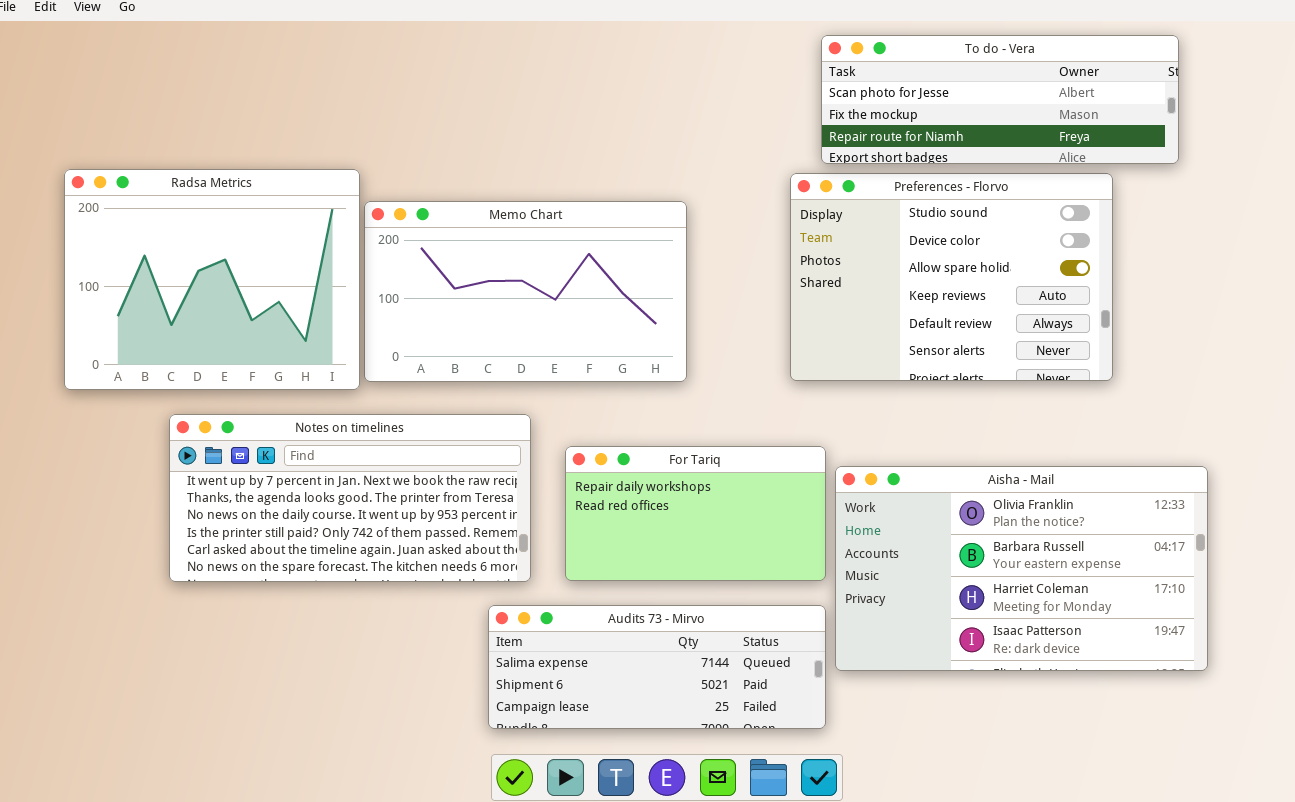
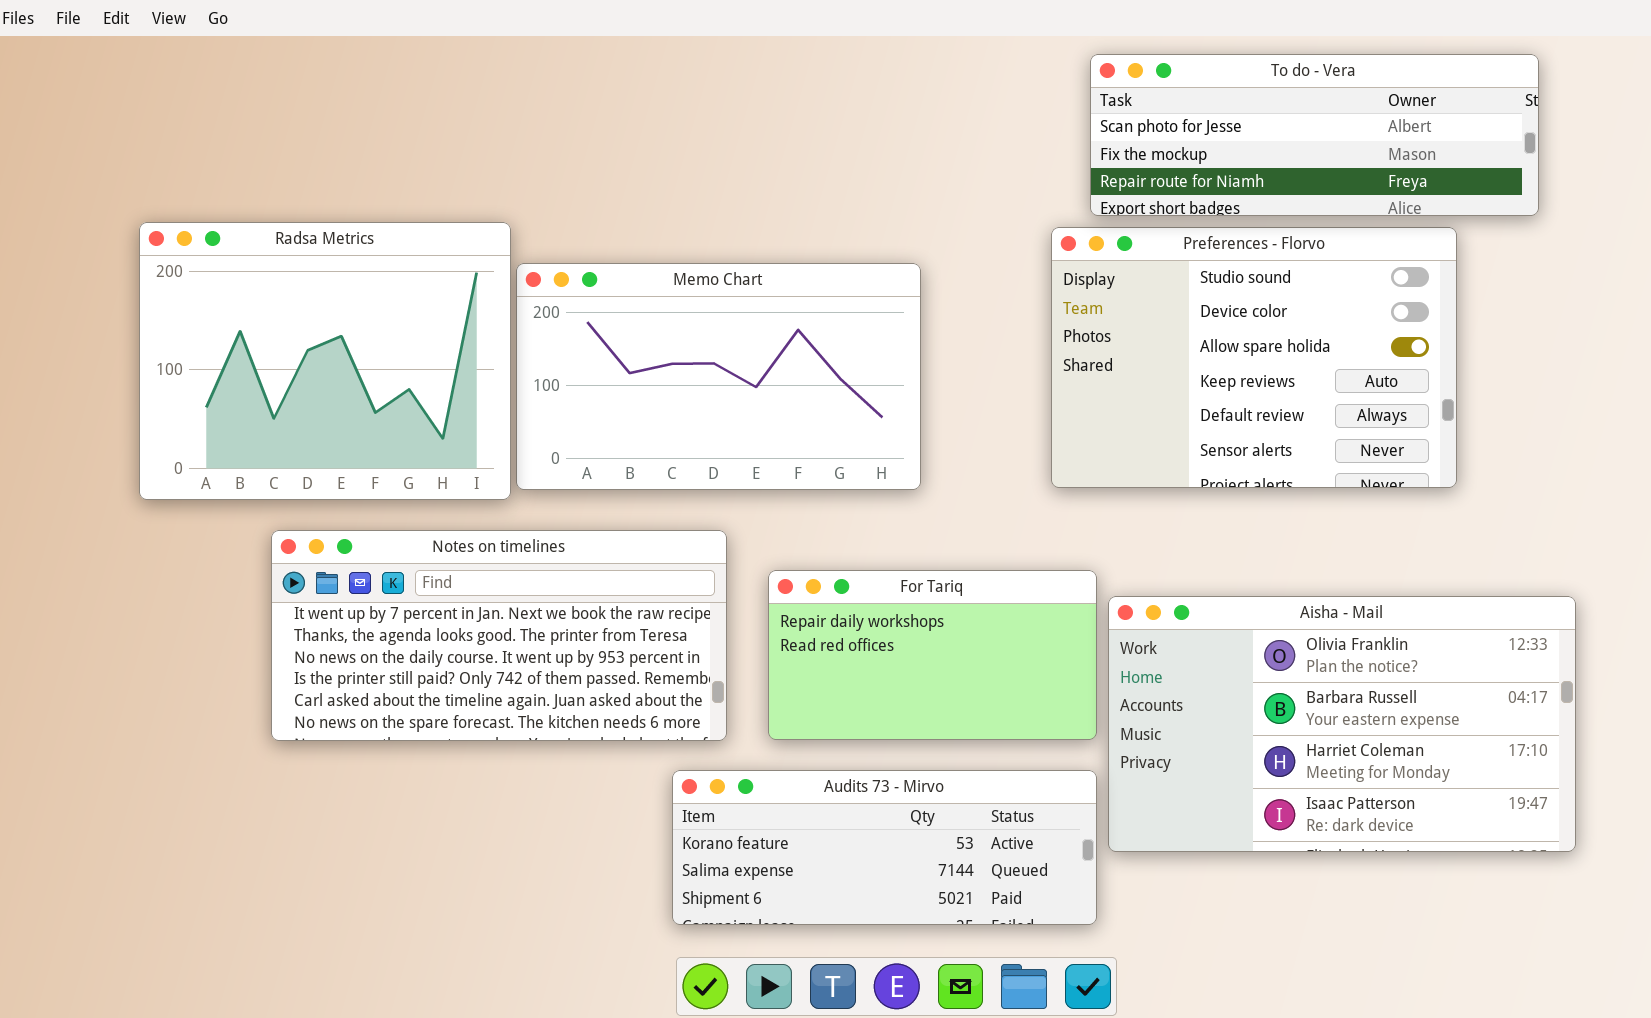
Audits 73 - Mirvo: [488,605,826,729] -> [672,770,1097,925], scrolled up 1 row

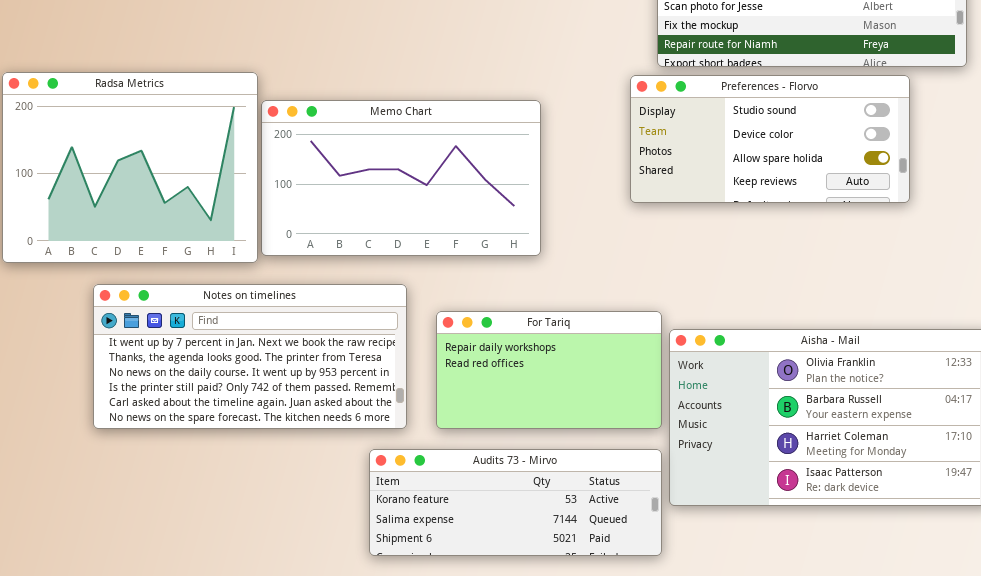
Preferences - Florvo: [1051,227,1457,488] -> [630,75,910,203], resized

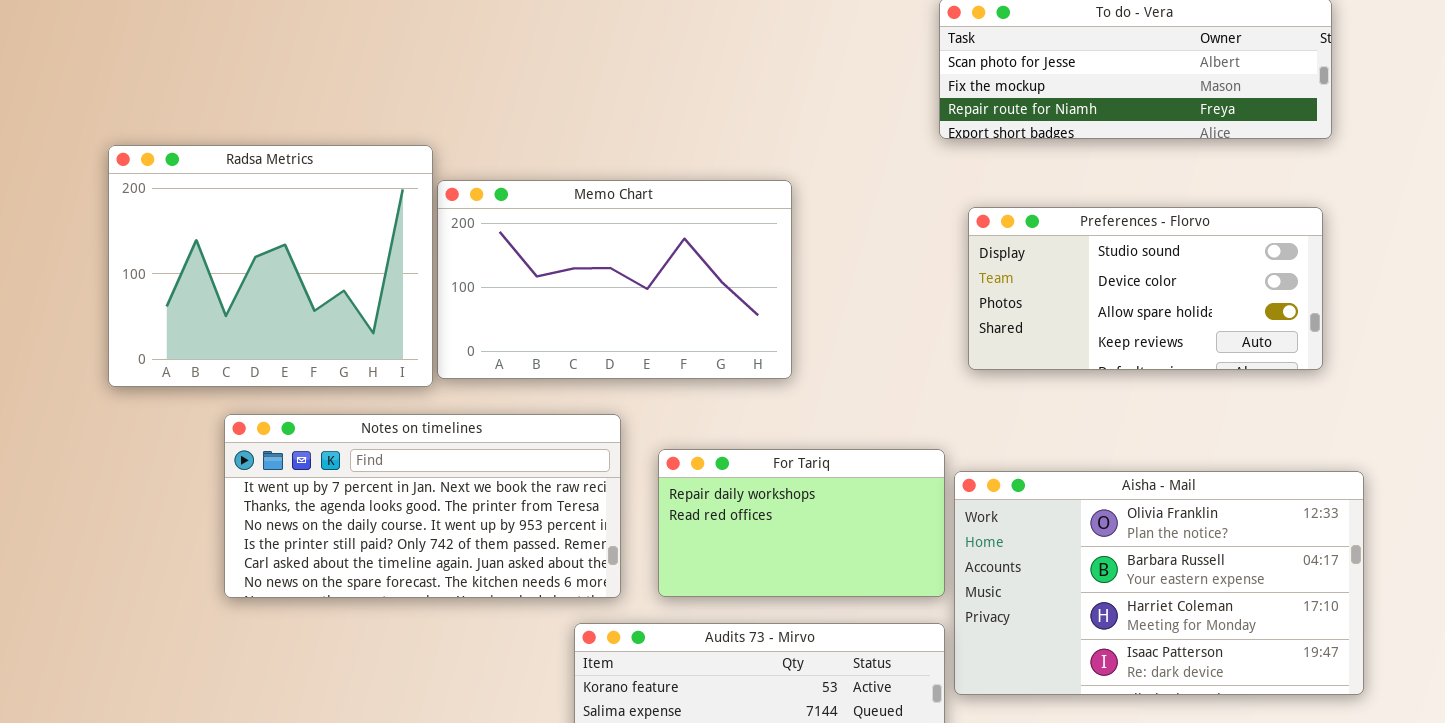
Preferences - Florvo: [630,75,910,203] -> [968,207,1323,370], moved

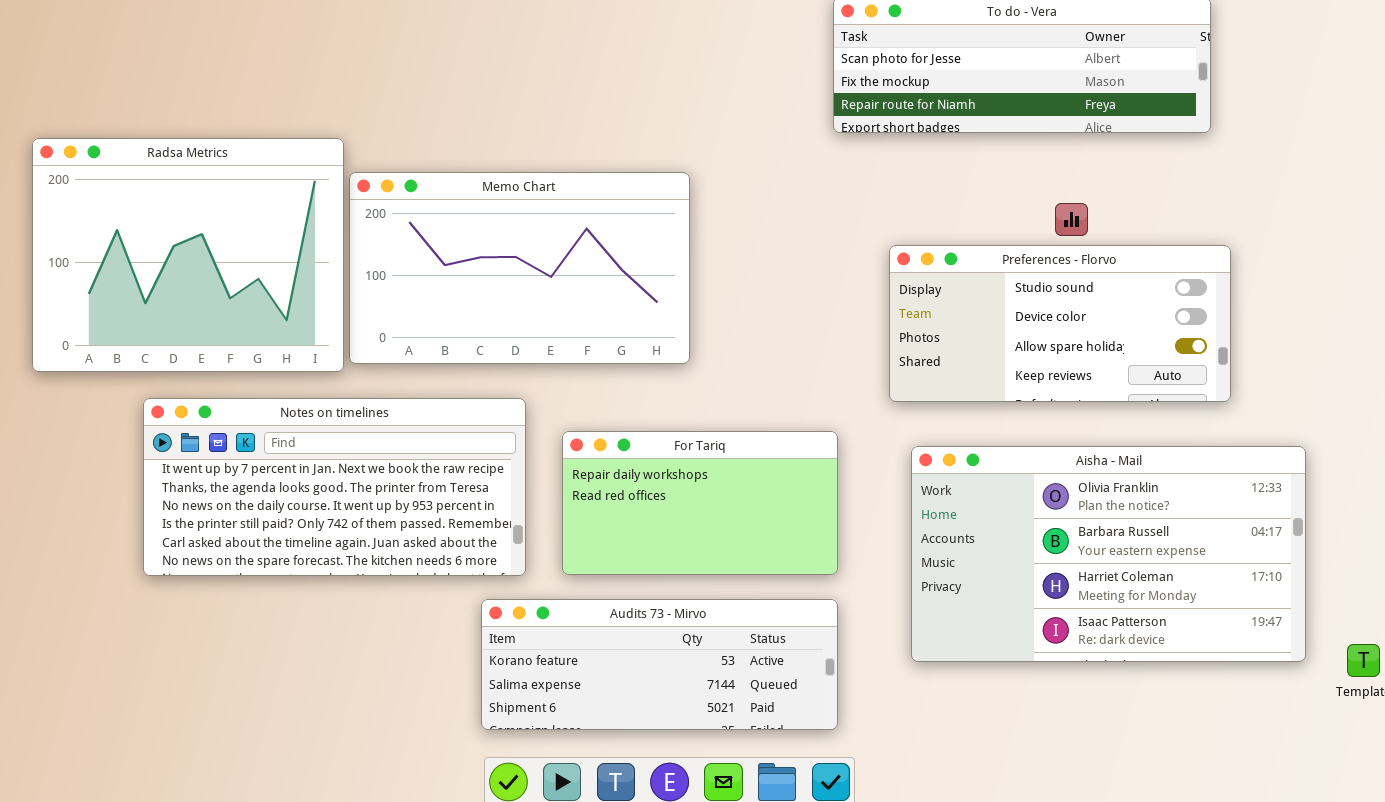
Preferences - Florvo: [968,207,1323,370] -> [889,245,1231,402], moved
Aisha - Mail: [954,471,1364,695] -> [911,446,1306,662], moved

